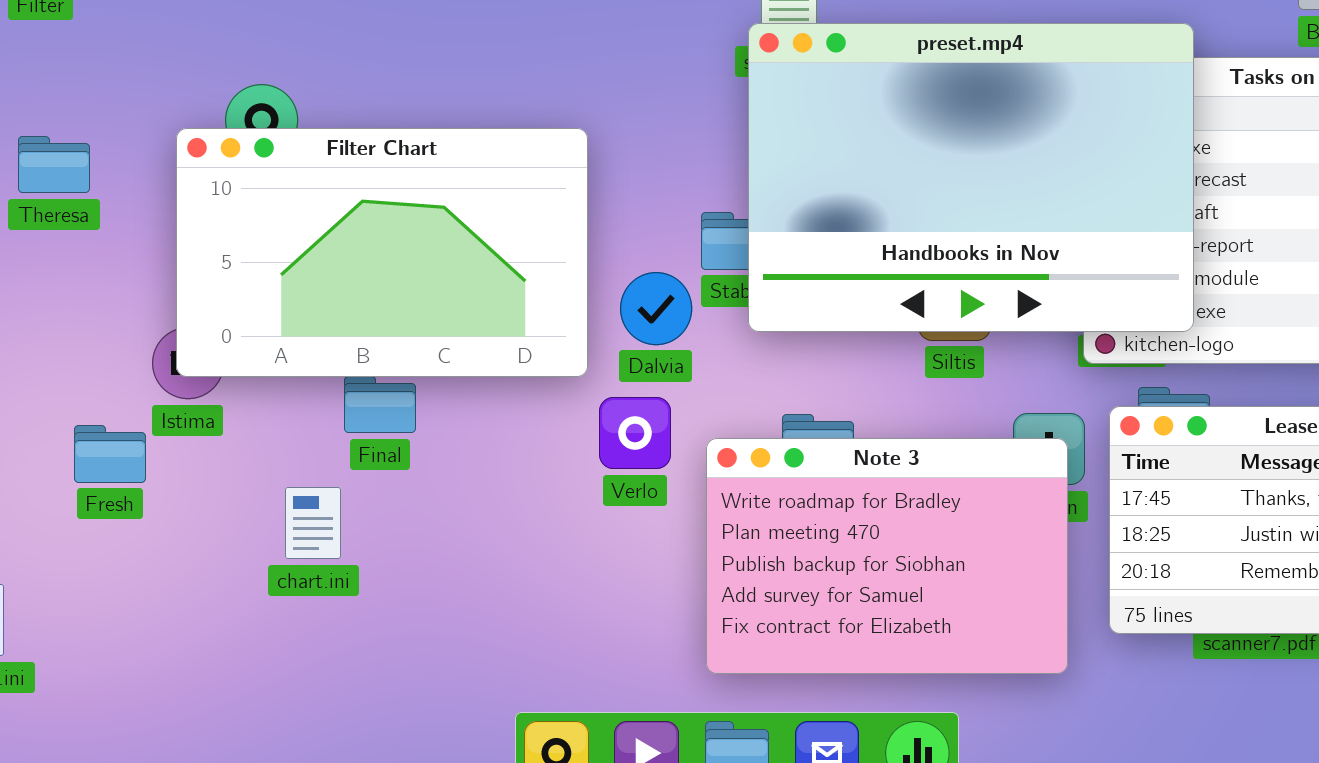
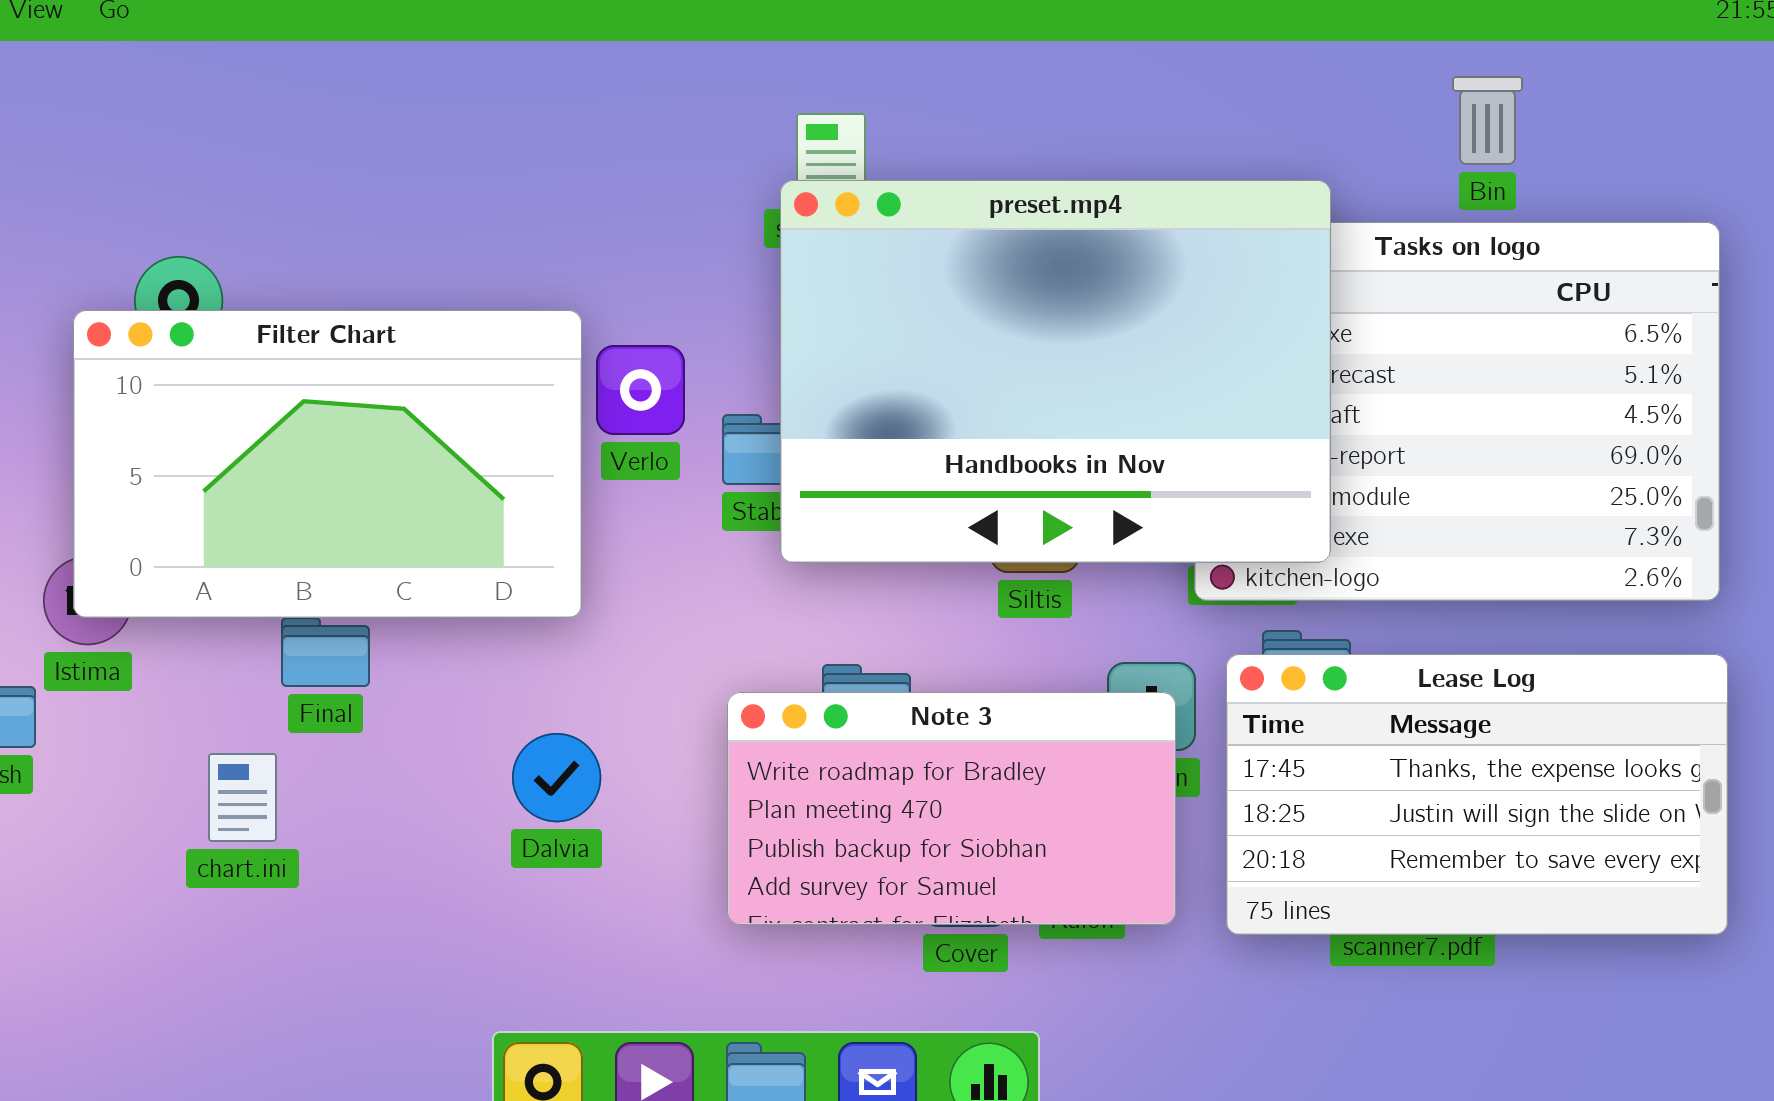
Dalvia: [620,272,692,345] -> [512,733,601,822], moved
Verlo: [599,397,671,469] -> [596,345,685,435], moved
Note 3: [706,438,1068,674] -> [727,692,1176,925], resized

